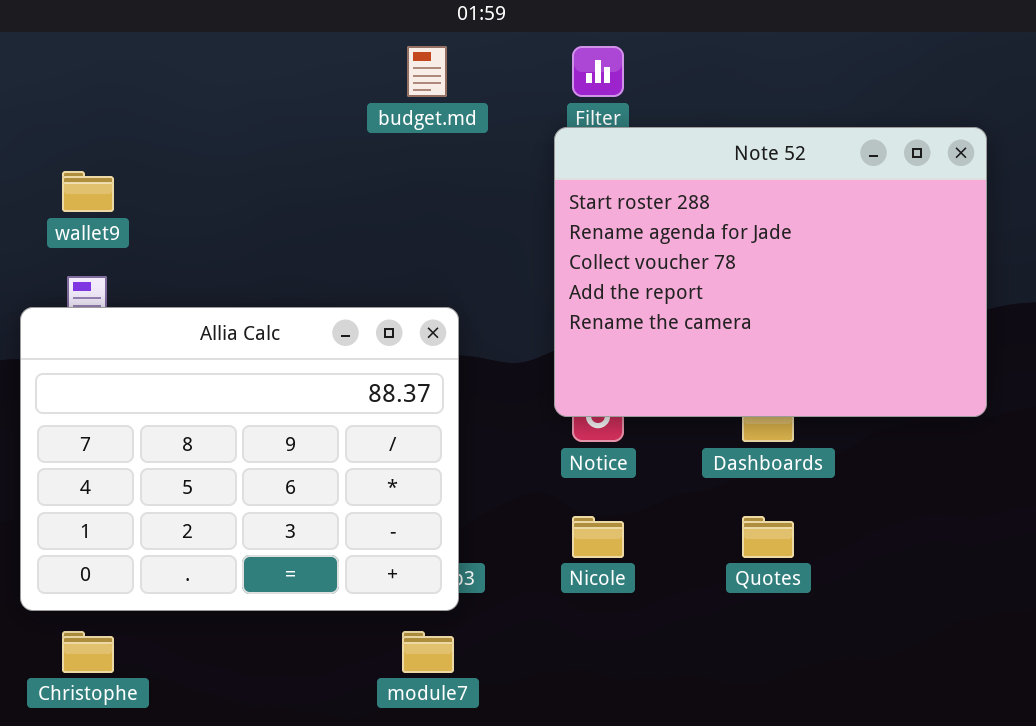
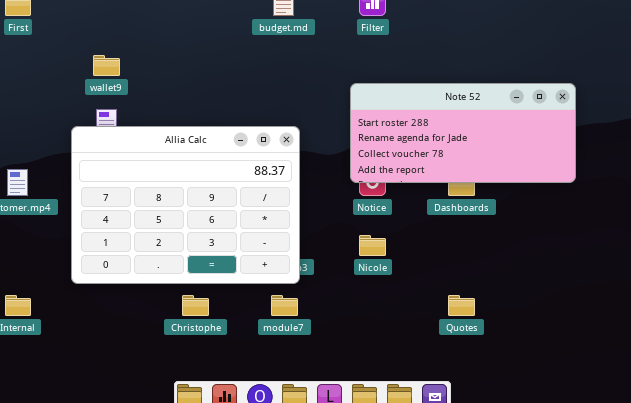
Note 52: [554,127,987,417] -> [350,83,576,183], resized
Quotes: [742,516,794,558] -> [448,295,475,316], moved
Christophe: [62,631,114,673] -> [182,295,209,316], moved

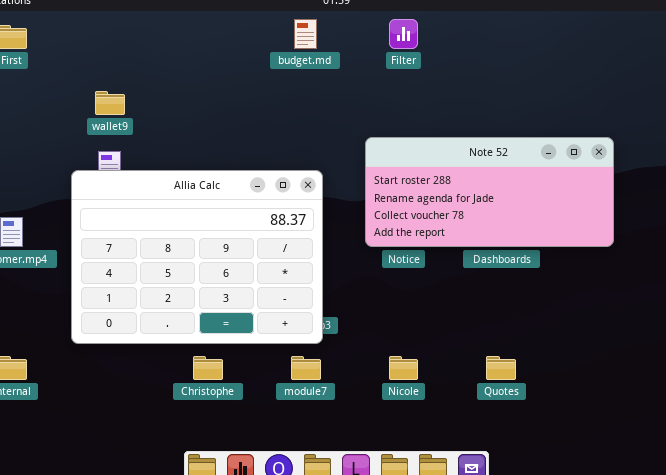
Note 52: [350,83,576,183] -> [365,137,614,247], moved
Nicole: [359,235,386,256] -> [389,356,418,380], moved

